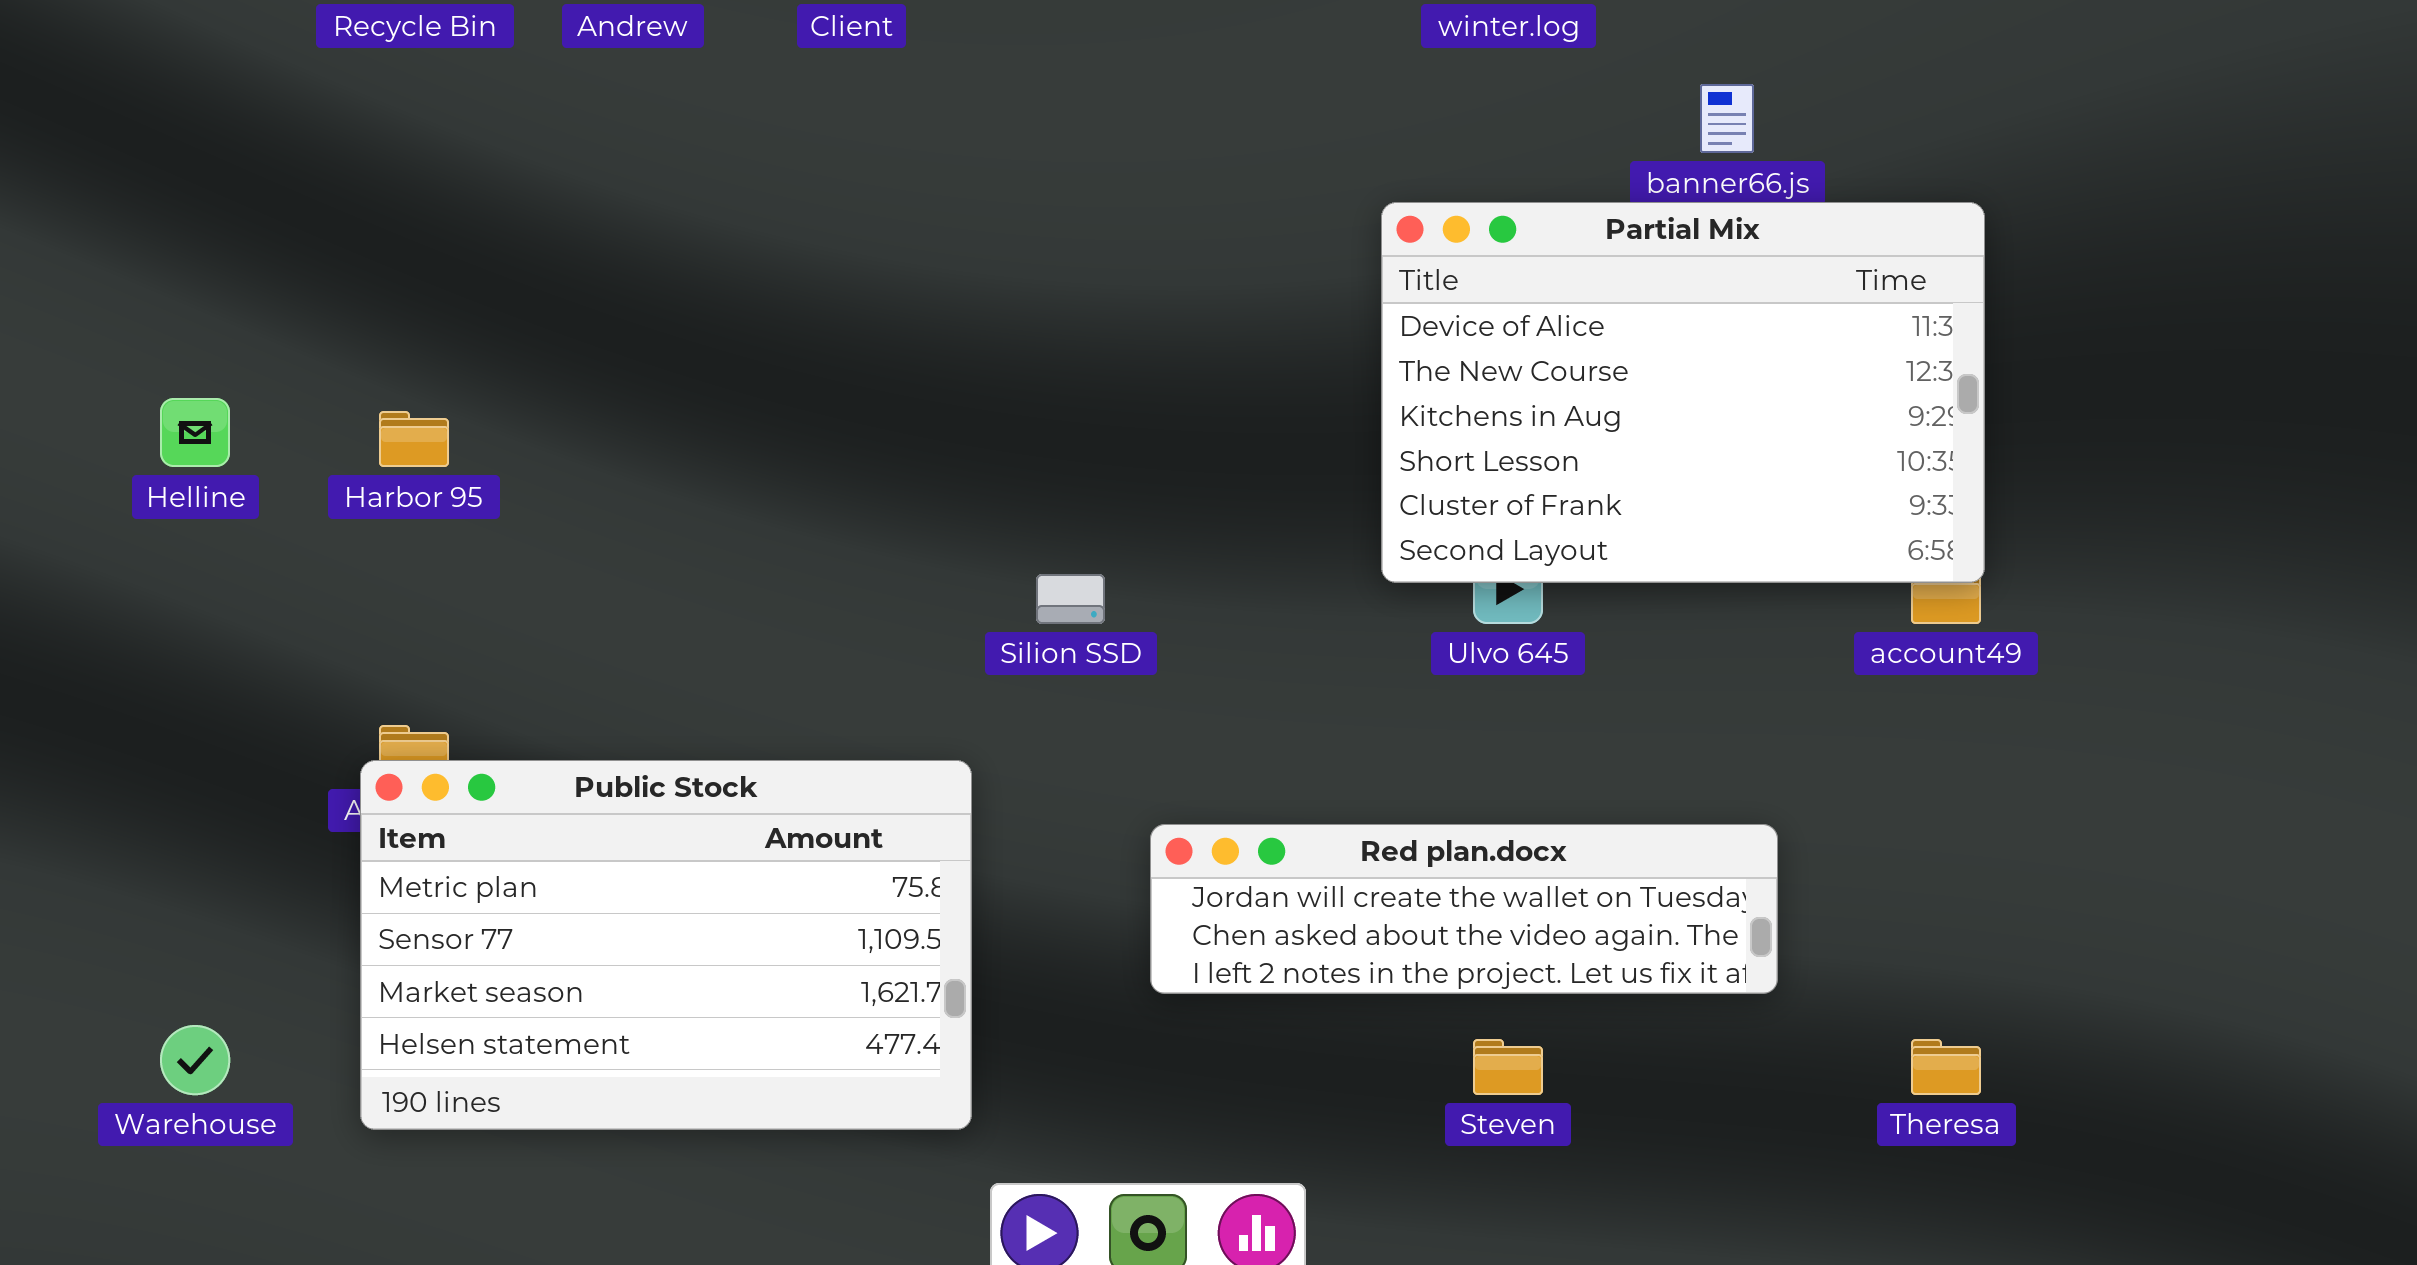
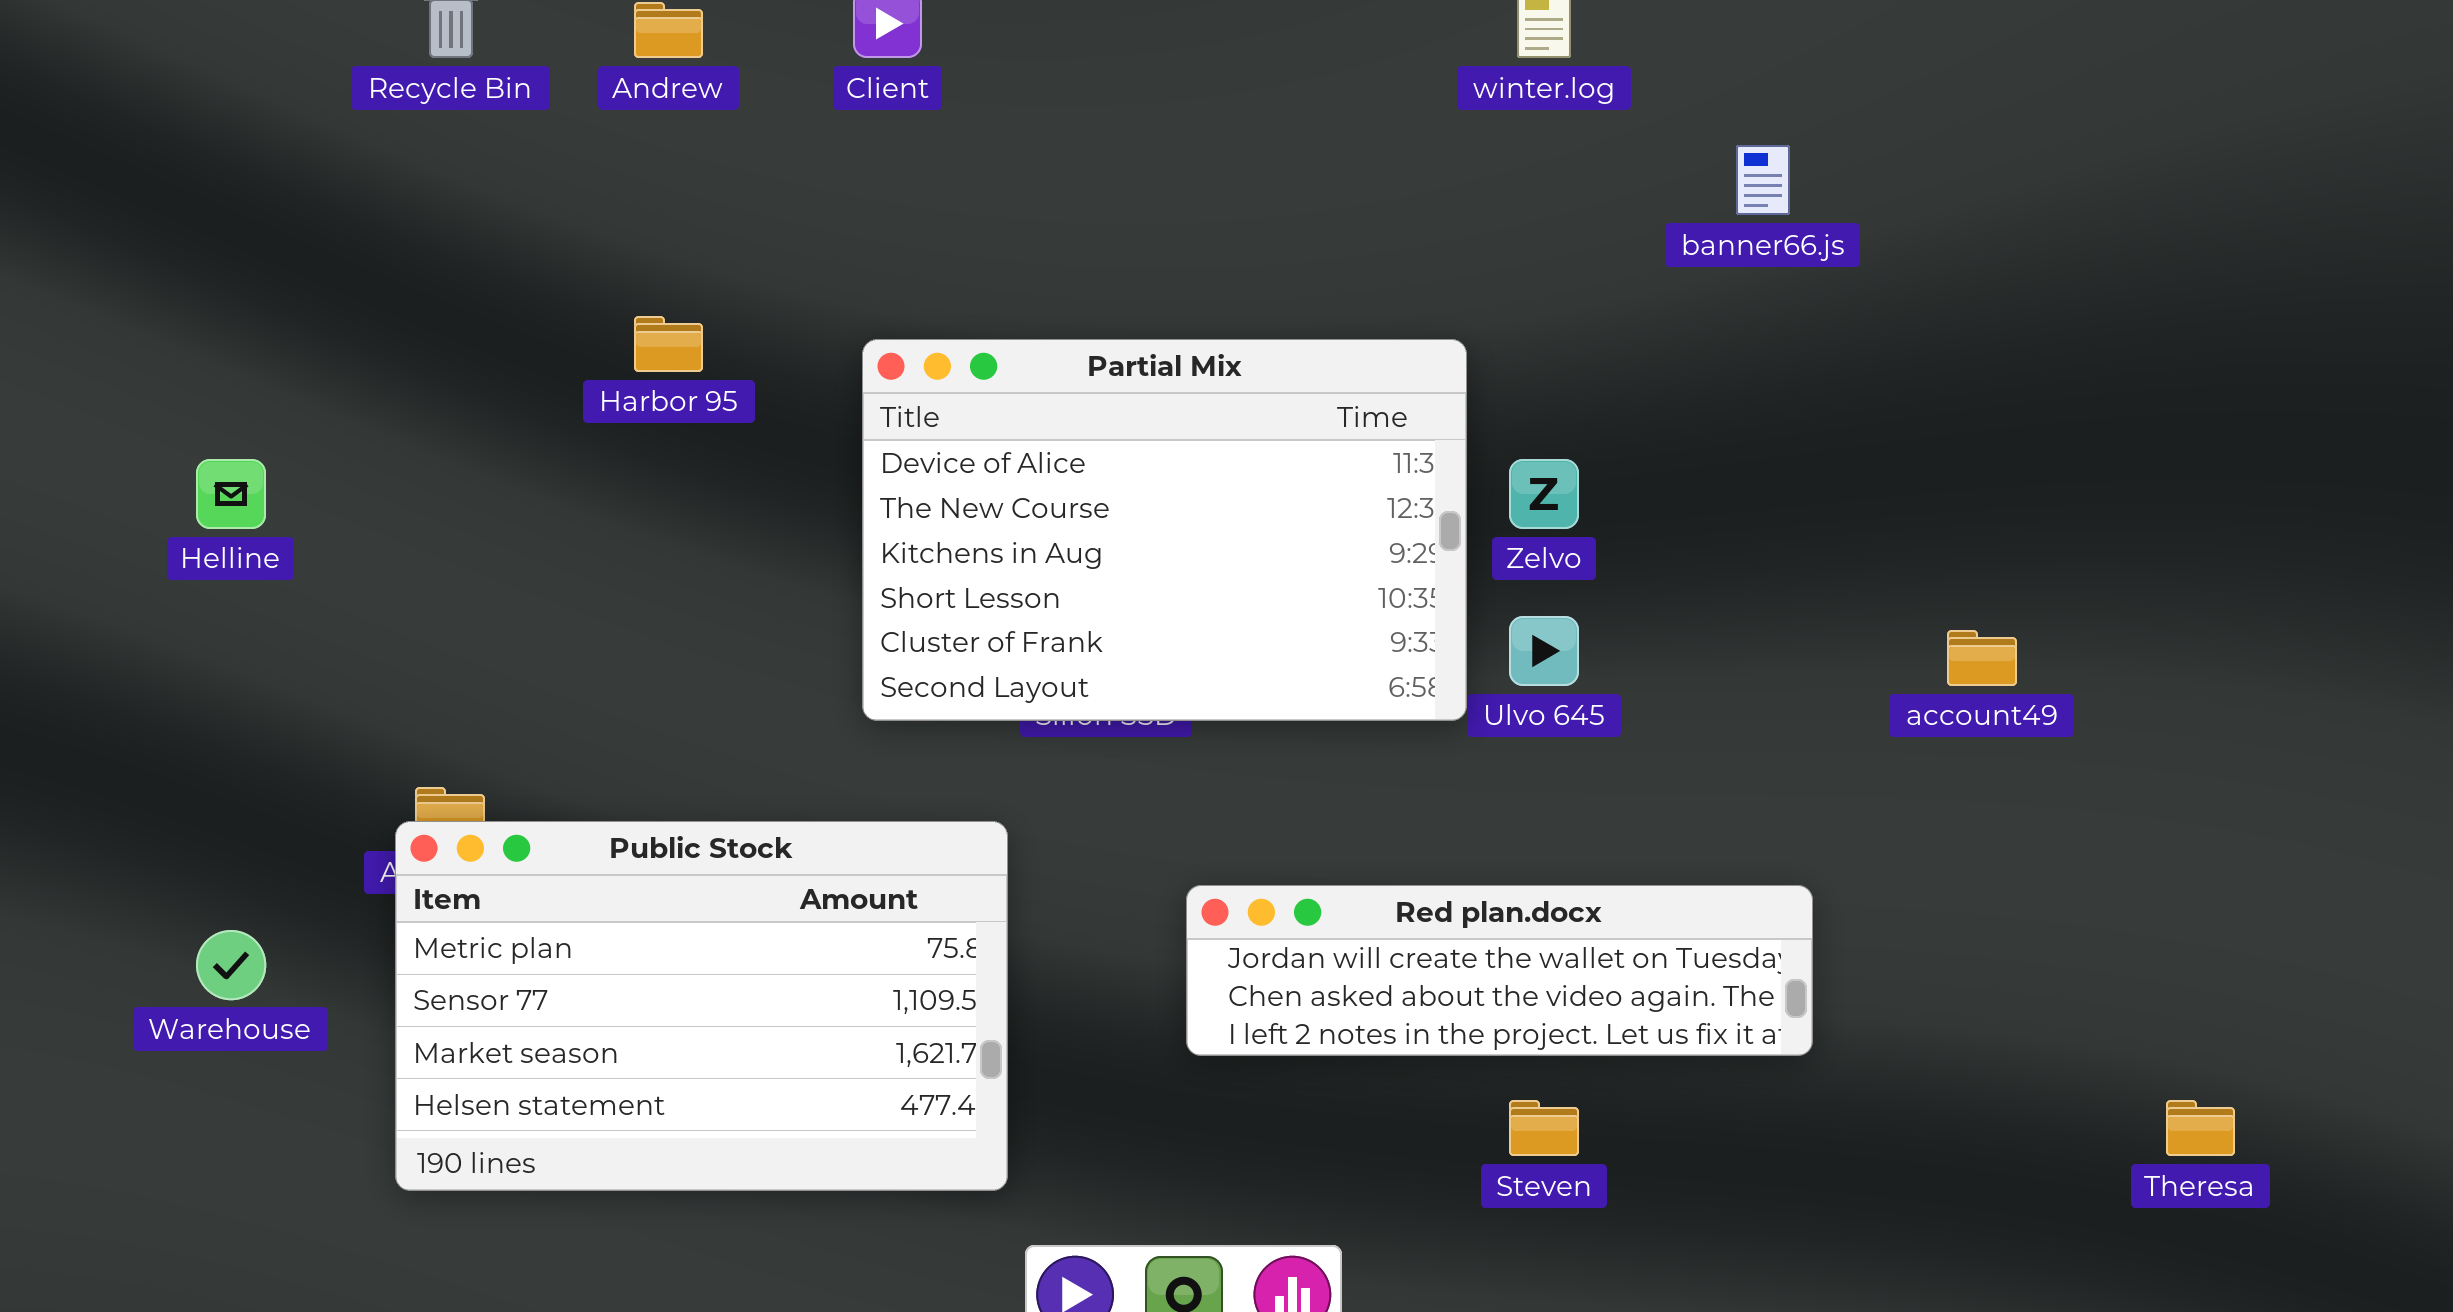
Partial Mix: [1381,202,1985,583] -> [862,339,1467,721], moved
Harbor 95: [379,411,449,467] -> [634,316,703,372], moved
Warehouse: [160,1025,230,1095] -> [196,930,266,1000], moved
Theresa: [1911,1039,1981,1095] -> [2166,1100,2235,1156], moved

